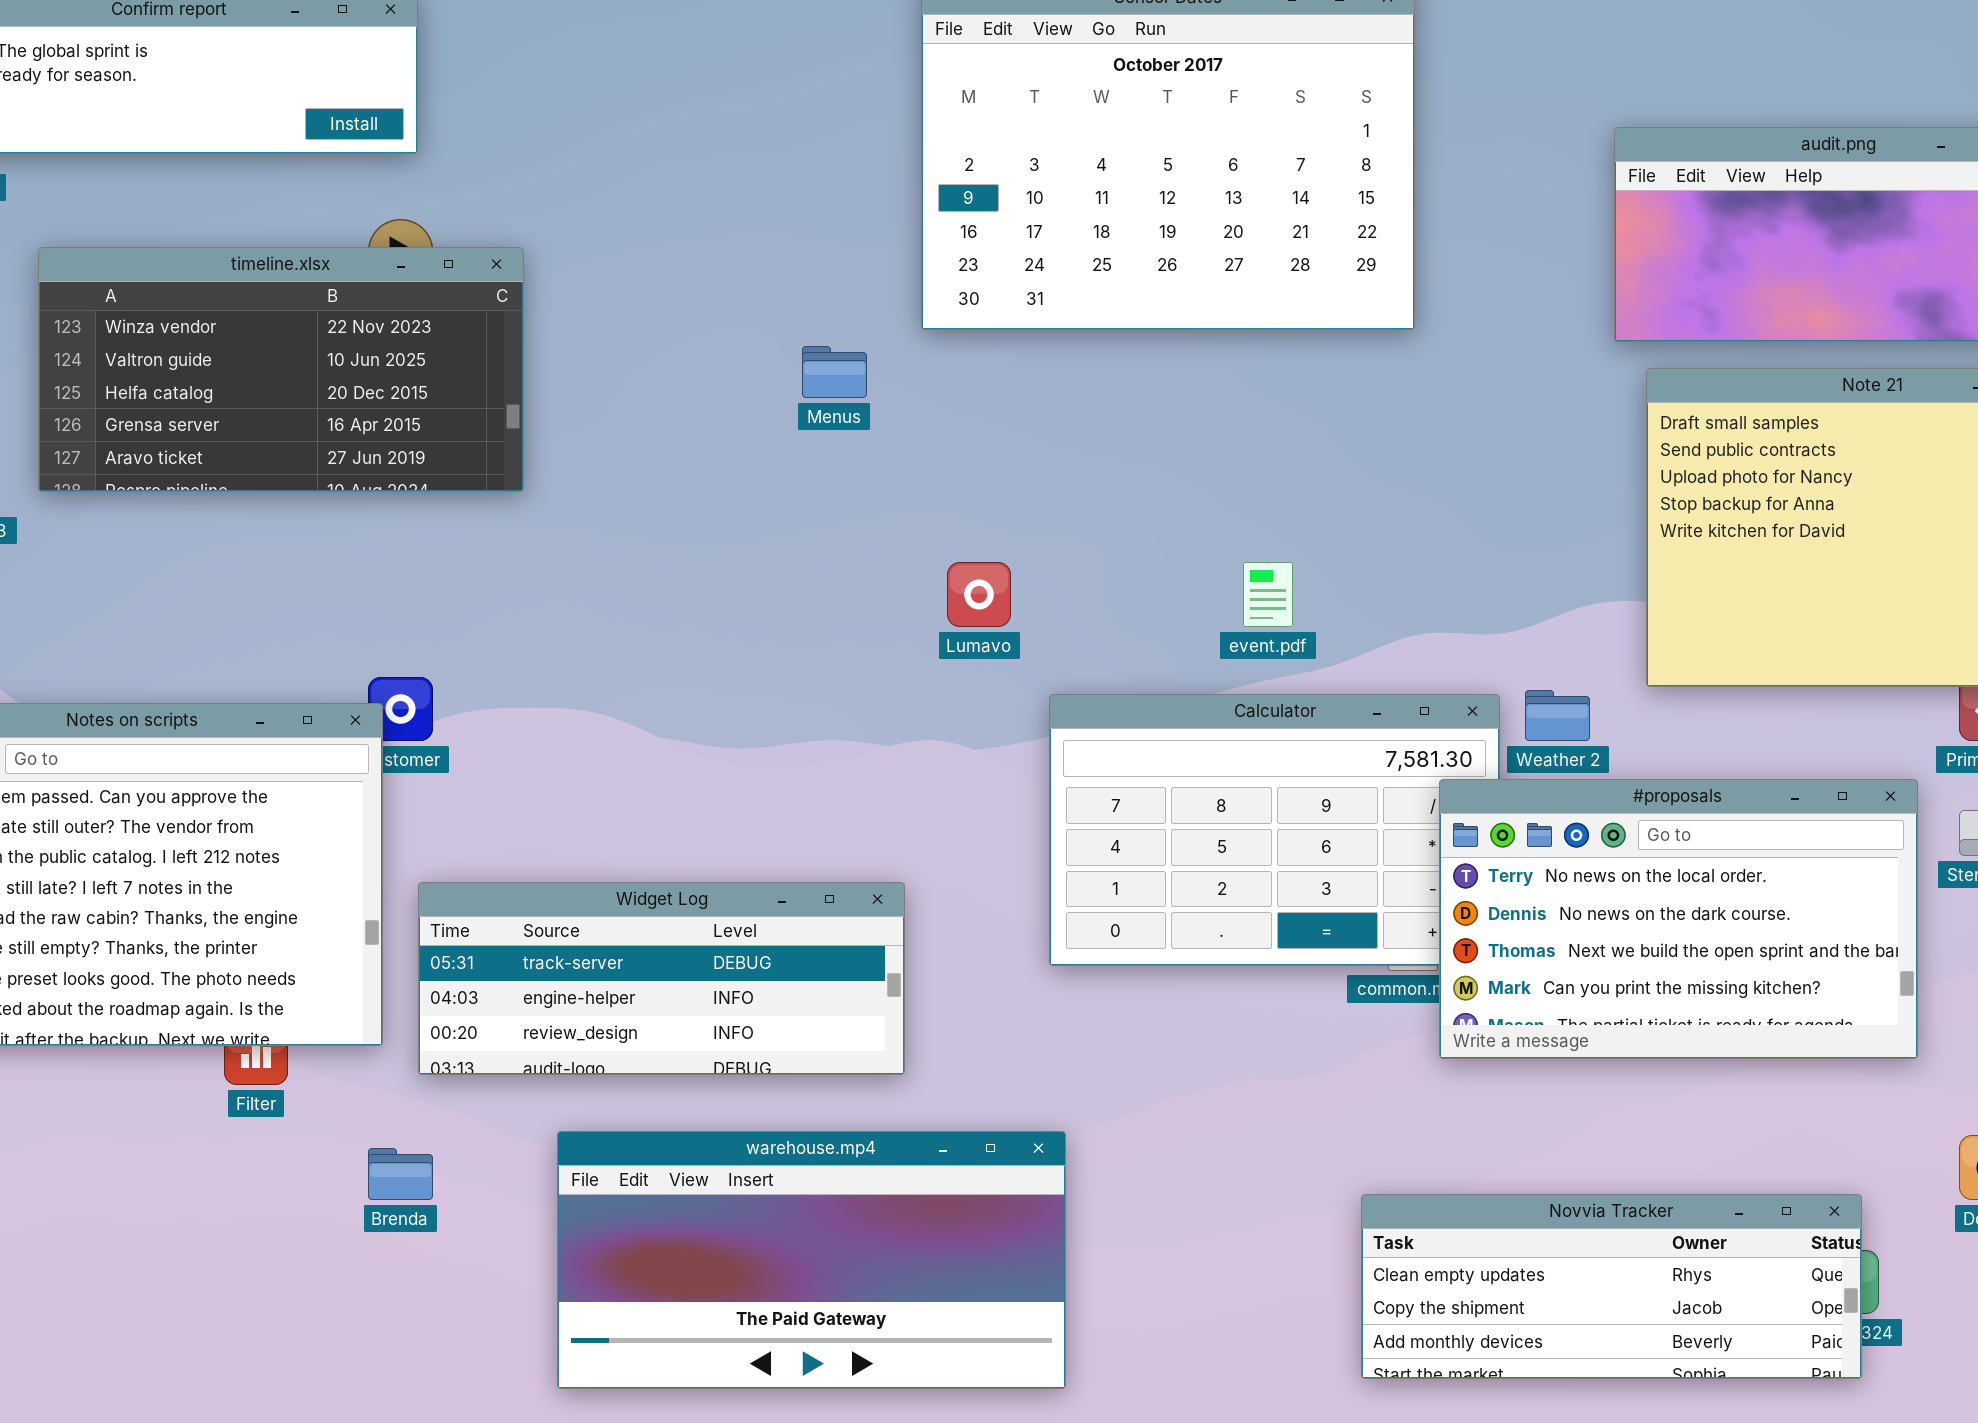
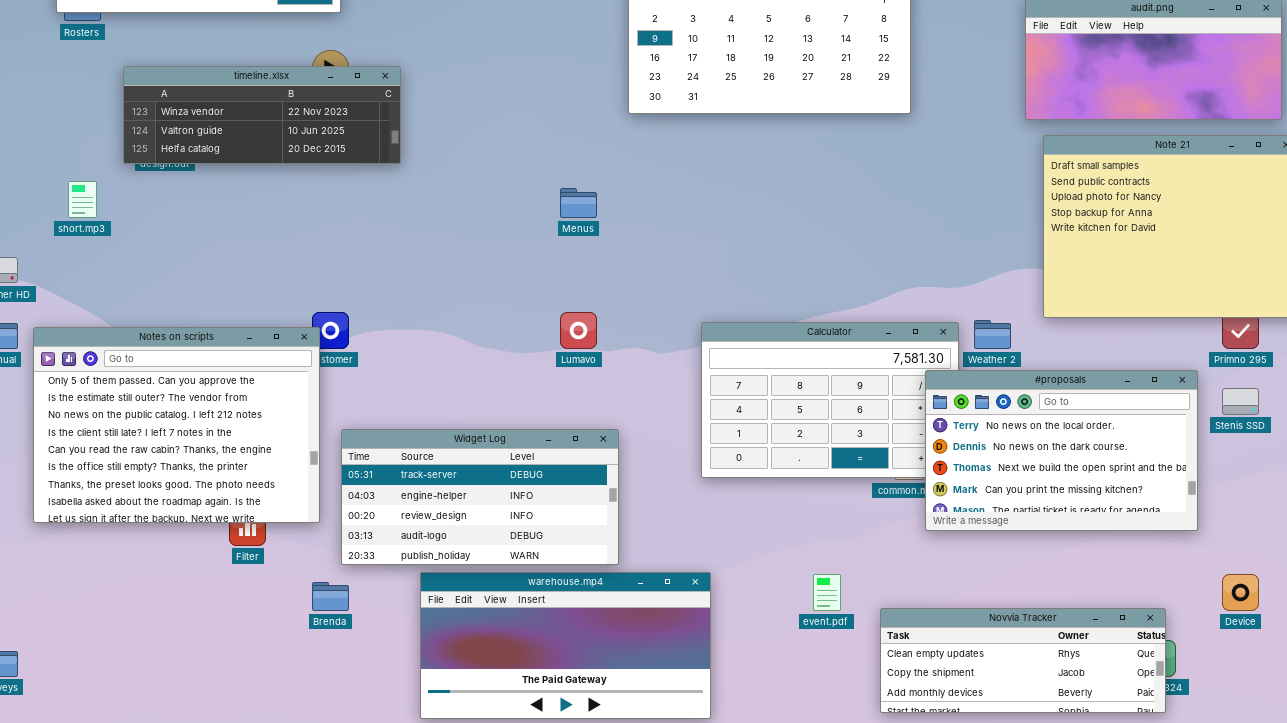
timeline.xlsx: [38,247,524,492] -> [123,66,401,164], resized
Menus: [802,346,867,398] -> [560,188,597,218], moved
Lumavo: [947,562,1011,627] -> [560,312,597,349], moved
event.pdf: [1243,562,1293,627] -> [813,574,841,611], moved
Widget Log: [418,882,905,1075] -> [341,429,619,565], resized

